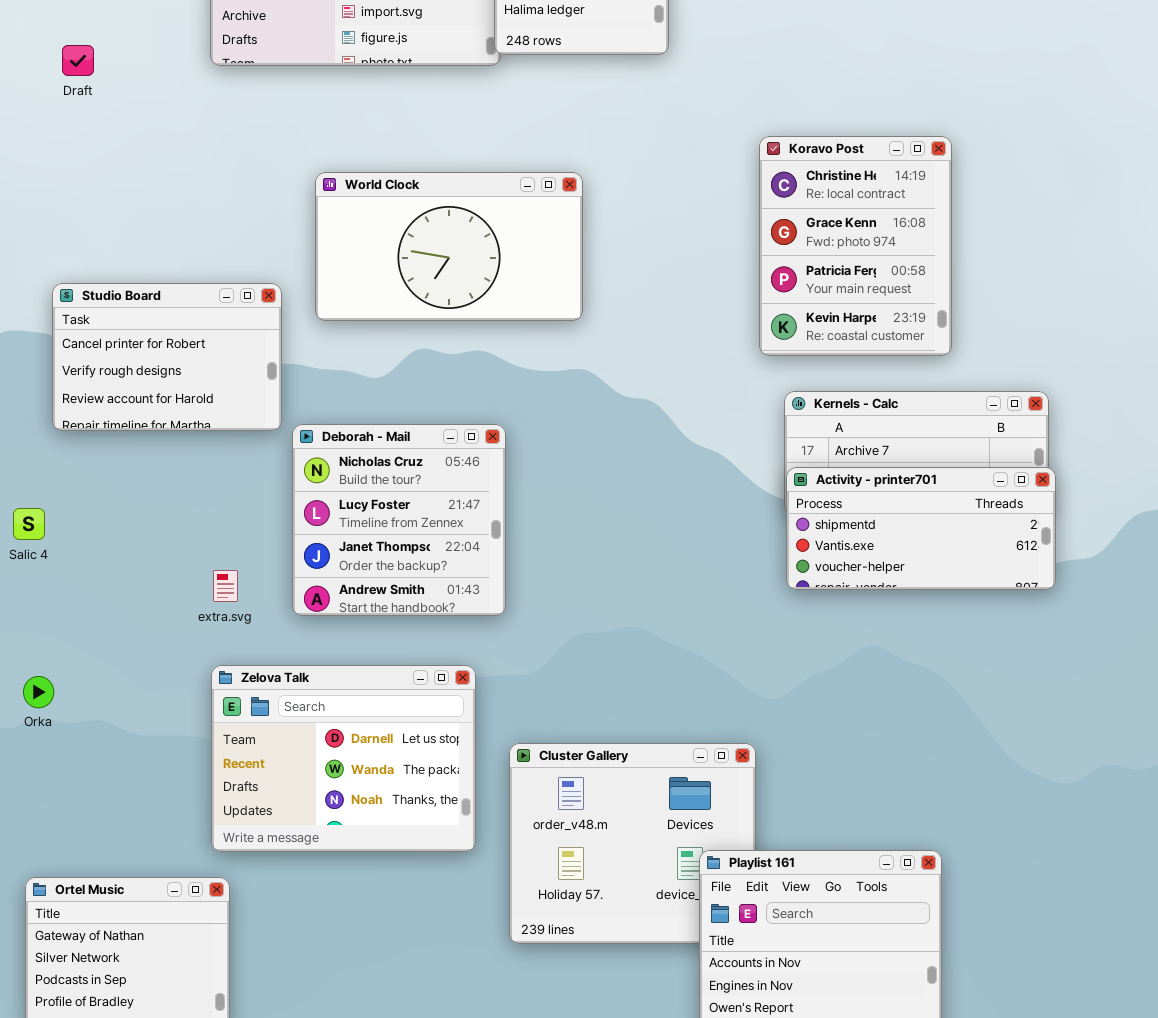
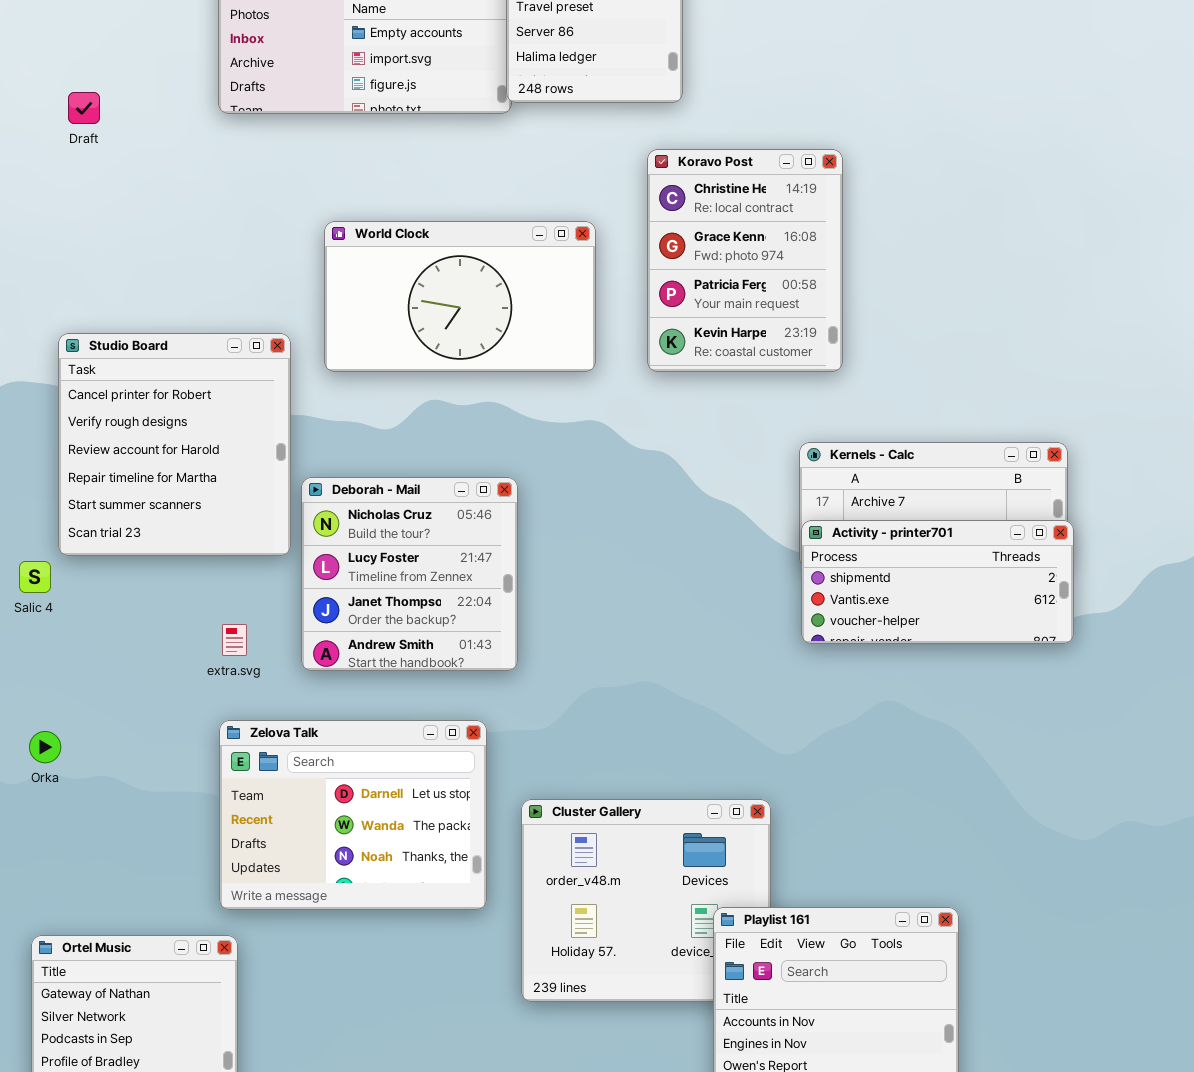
Koravo Post: [759,136,952,356] -> [647,149,843,372], moved
Studio Board: [52,283,282,431] -> [58,333,291,556], resized

